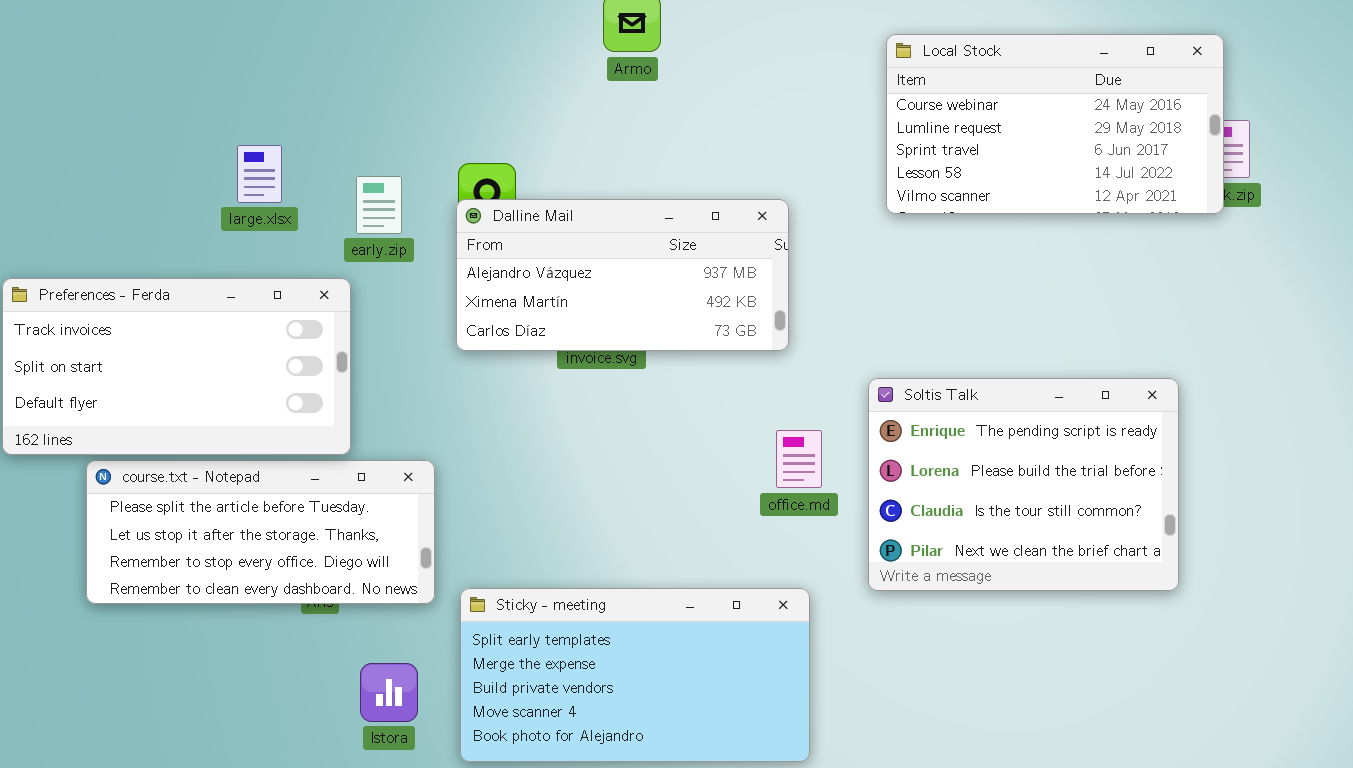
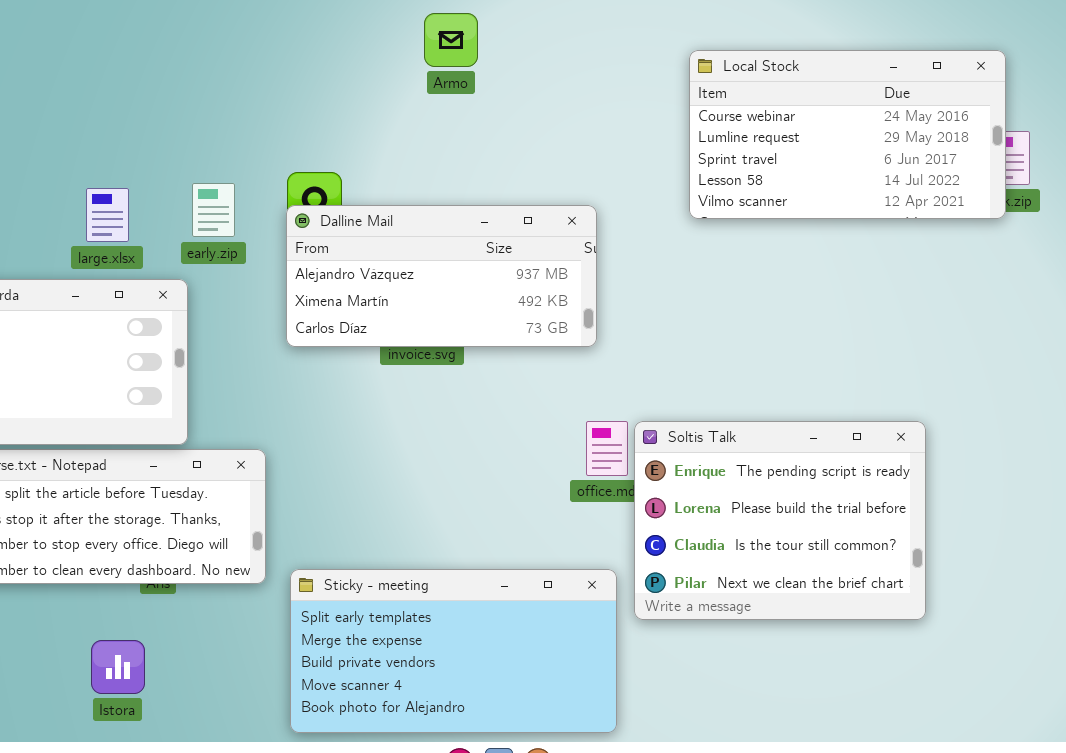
large.xlsx: [237,145,282,203] -> [86,188,129,242], moved
Soltis Talk: [868,378,1179,591] -> [634,421,926,620], moved
Istora: [360,663,418,722] -> [91,640,145,694], moved

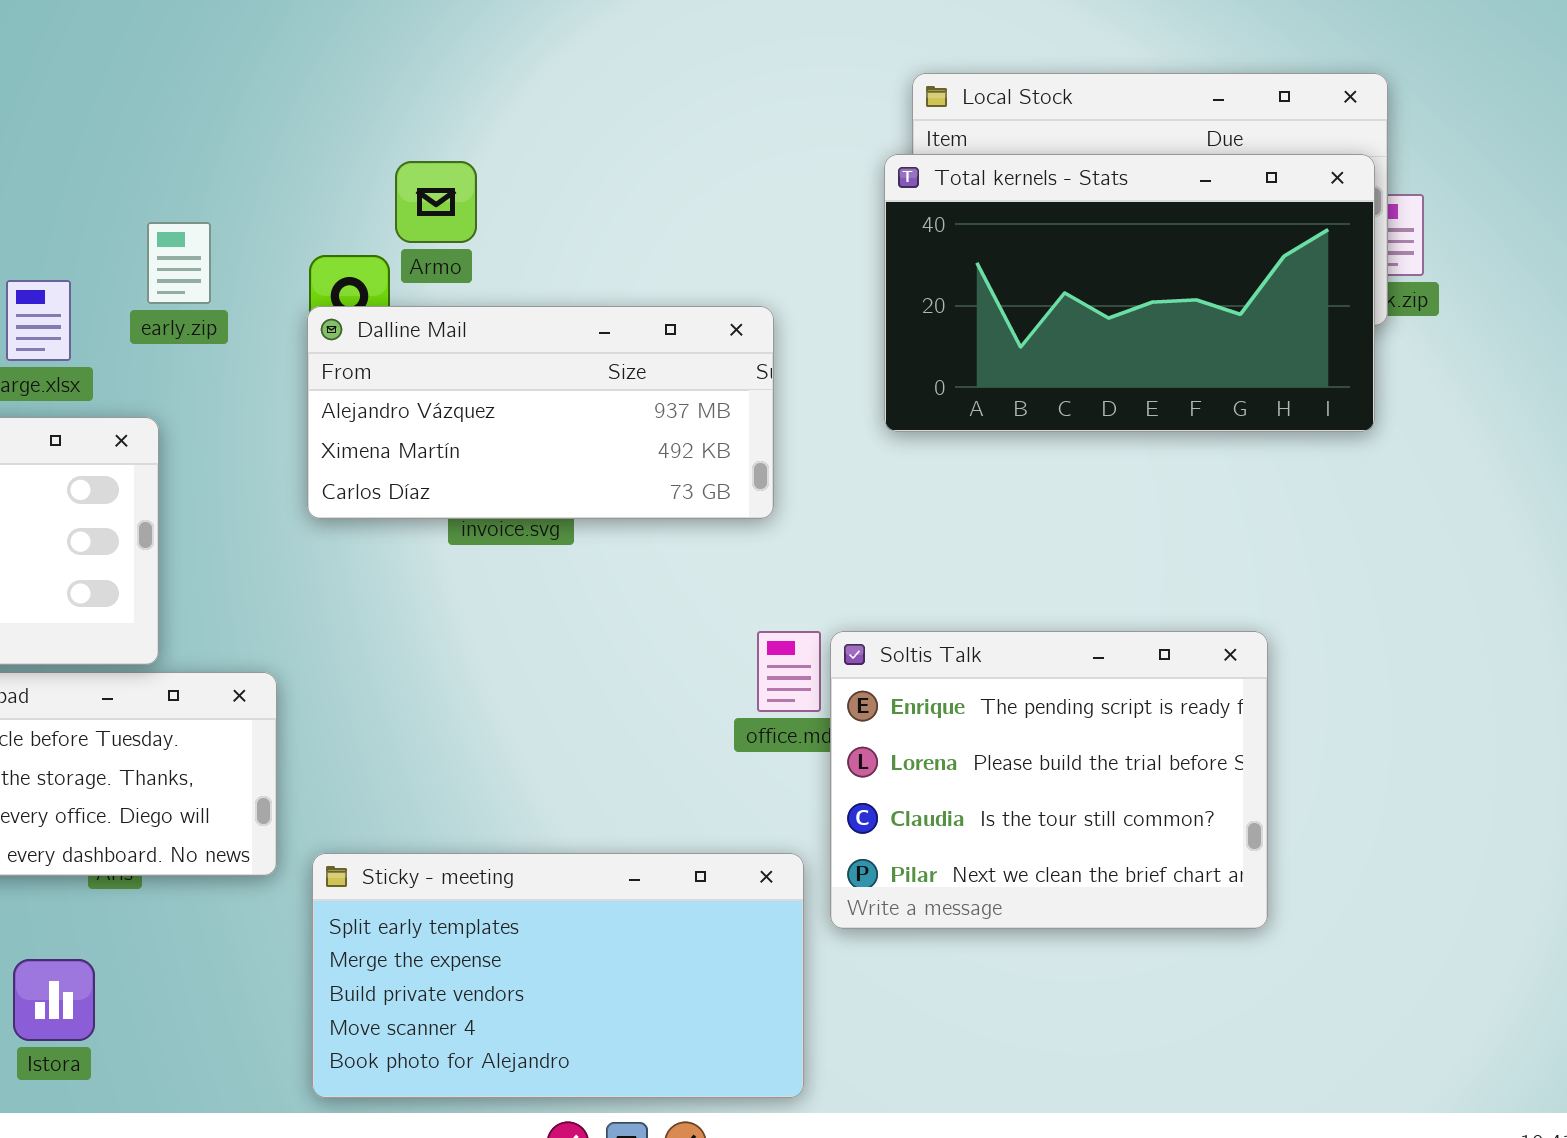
Armo: [424,13,478,67] -> [395,161,477,243], moved
Total kernels - Stats: none -> [884,154,1375,432], opened
early.zip: [192,183,235,237] -> [147,222,211,304], moved

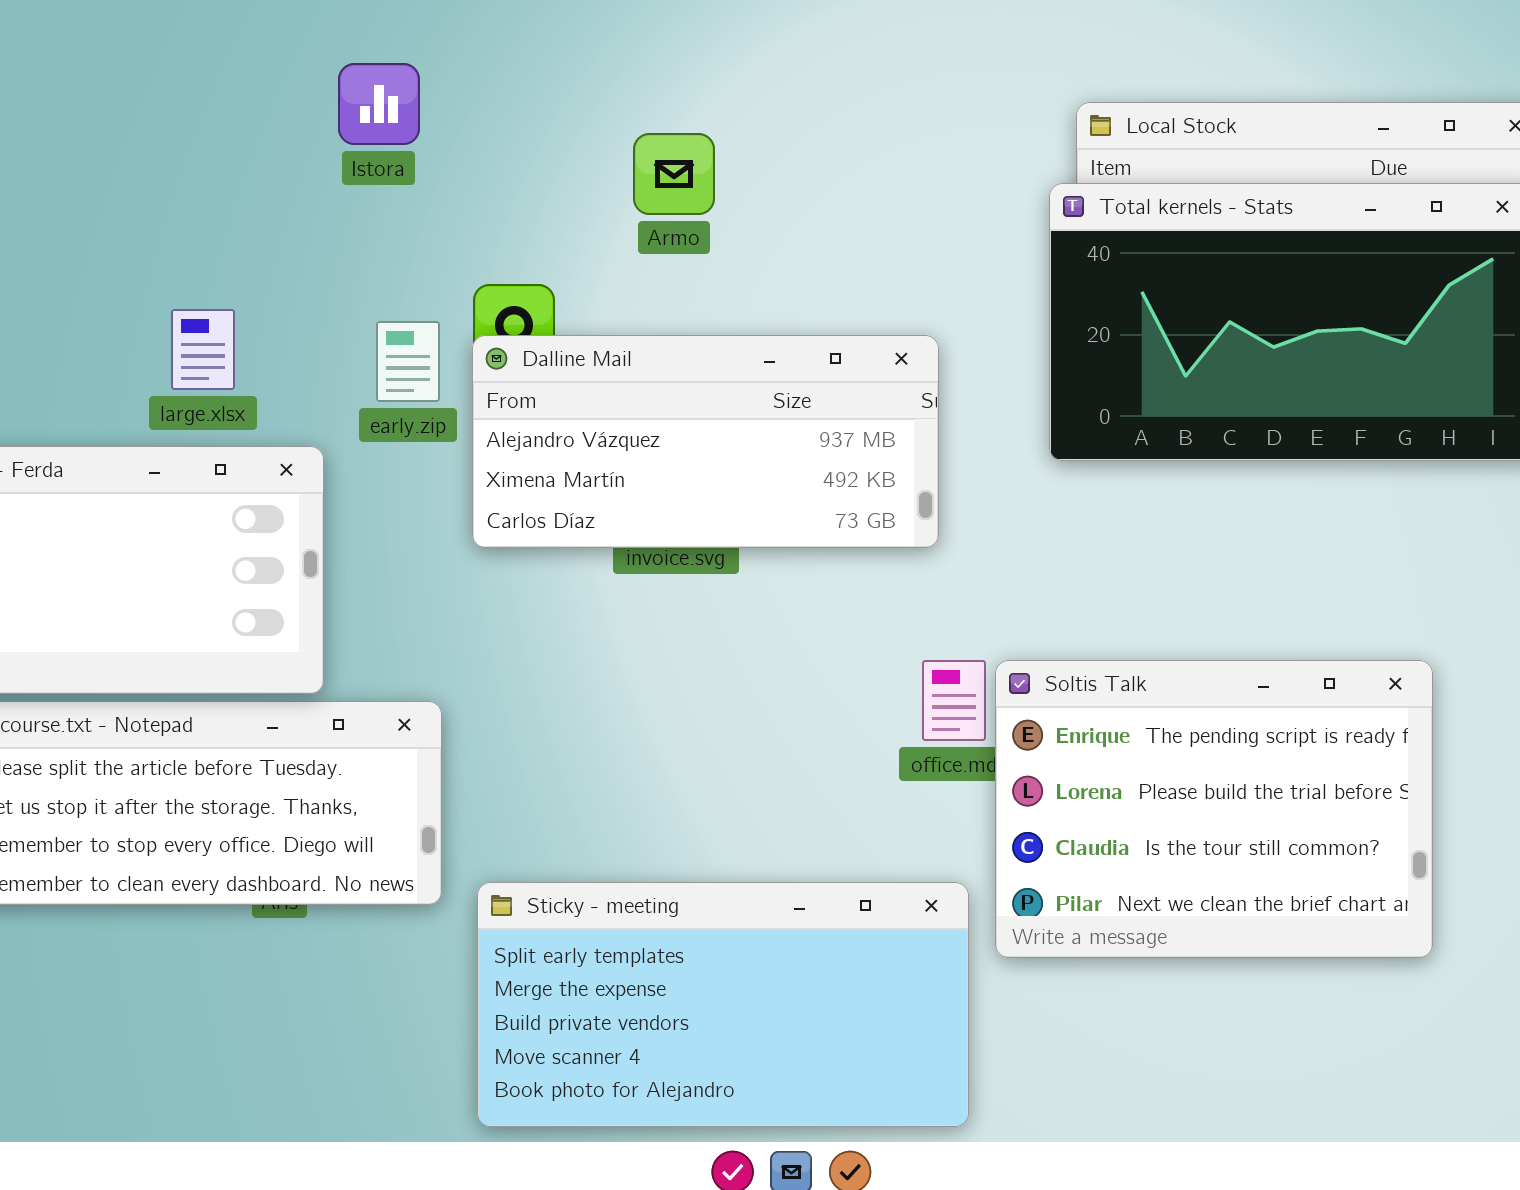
Armo: [395,161,477,243] -> [633,133,715,215], moved
early.zip: [147,222,211,304] -> [376,321,440,402], moved
Istora: [13,959,95,1041] -> [338,63,420,145], moved

